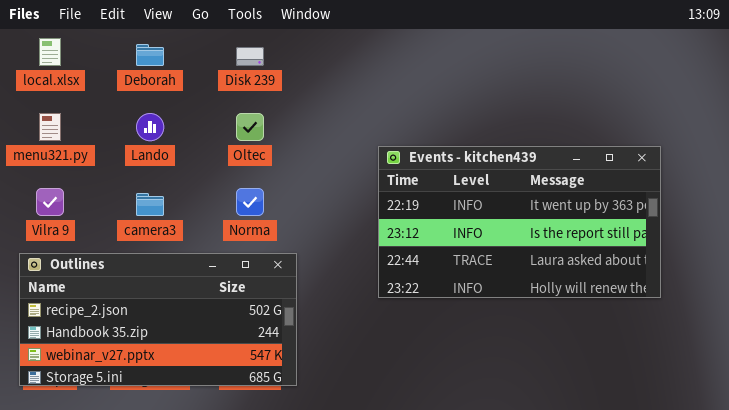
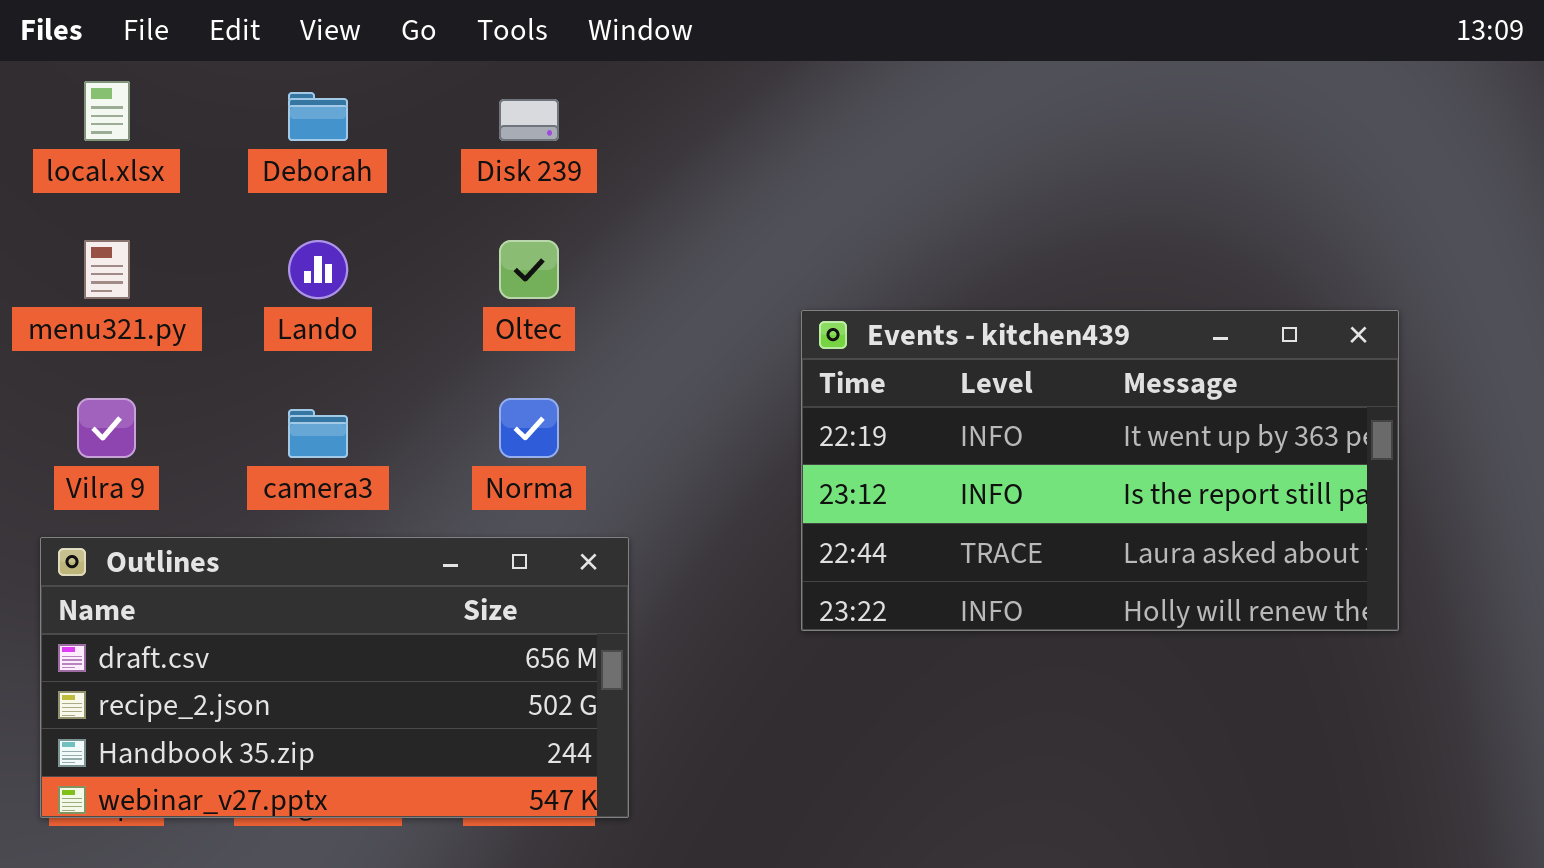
Outlines: [19,253,297,386] -> [40,537,629,818], scrolled up 1 row

